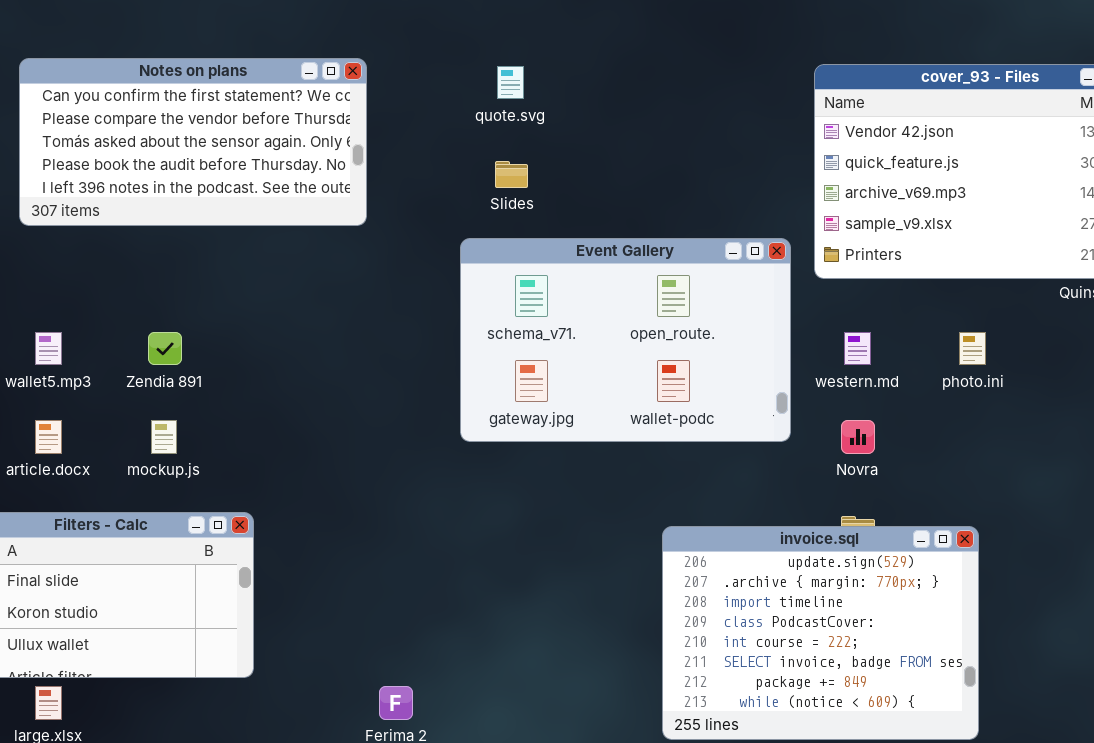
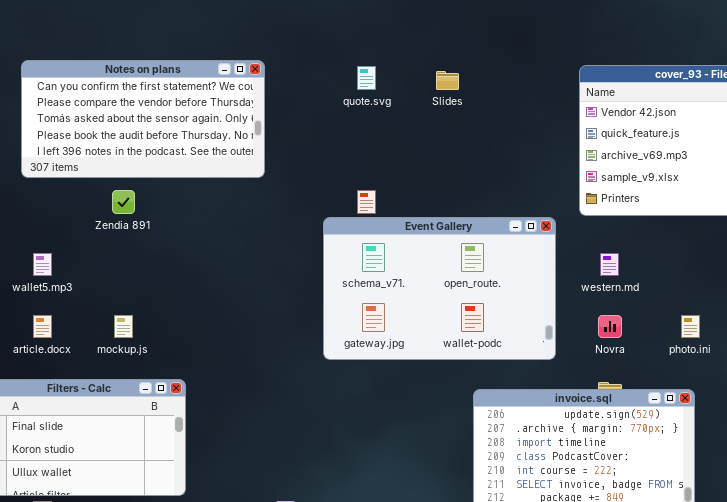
Slides: [495,161,528,188] -> [436,71,459,90], moved
Event Gallery: [460,238,791,442] -> [323,217,556,360], moved
Zendia 891: [148,332,182,365] -> [112,190,135,214], moved
photo.ini: [959,332,986,365] -> [681,315,700,338], moved

